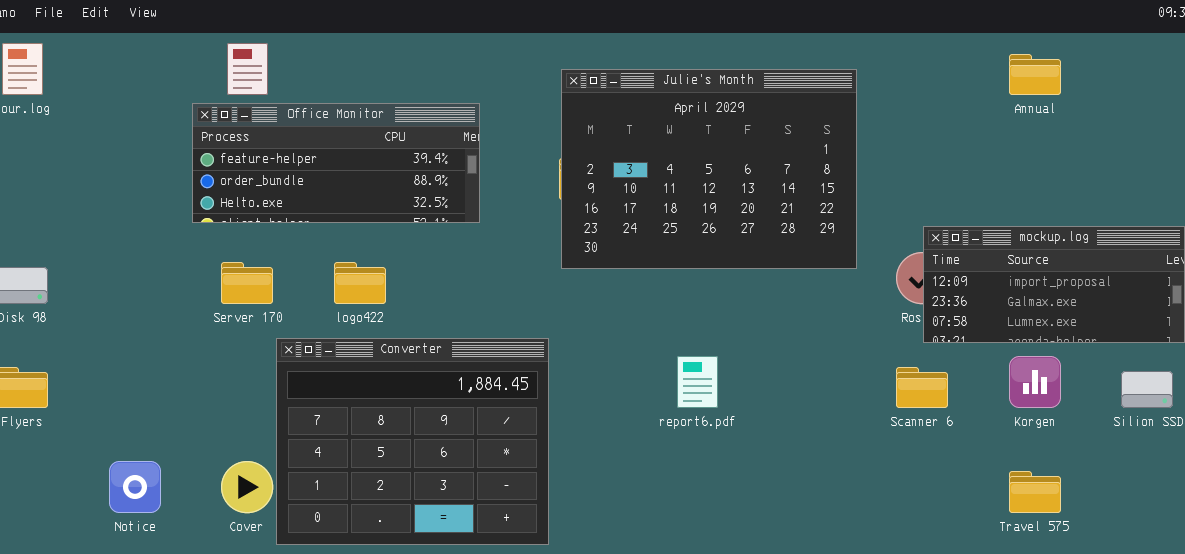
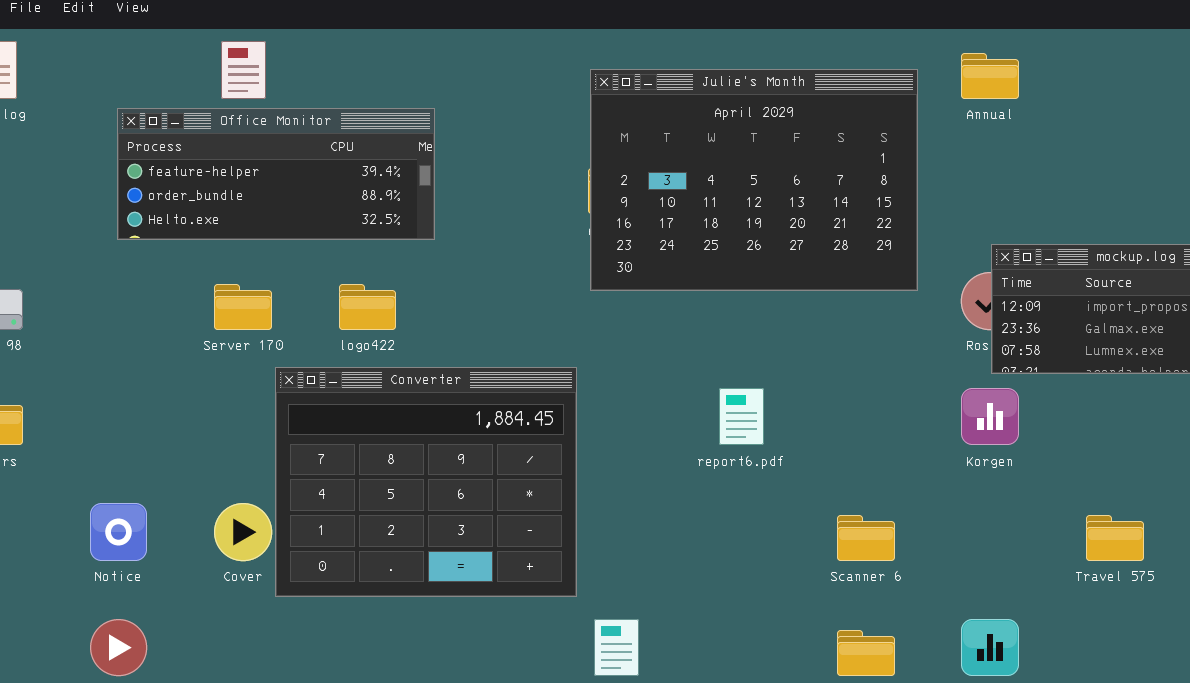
Annual: [1009,54,1061,95] -> [961,53,1019,99], moved
Office Monitor: [192,103,480,223] -> [117,108,435,240], moved
Korgen: [1009,356,1061,408] -> [961,388,1019,445], moved
Scanner 6: [896,367,948,408] -> [837,515,895,561], moved

